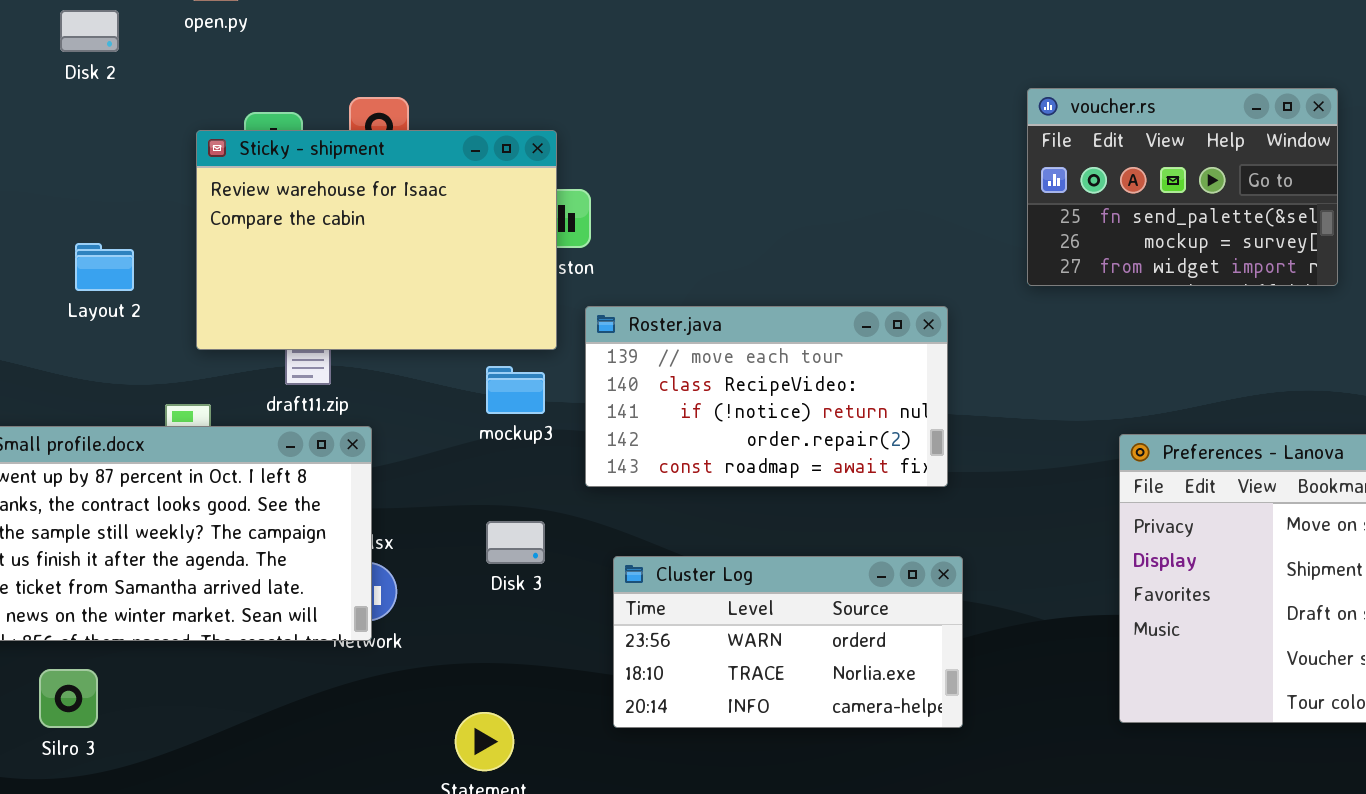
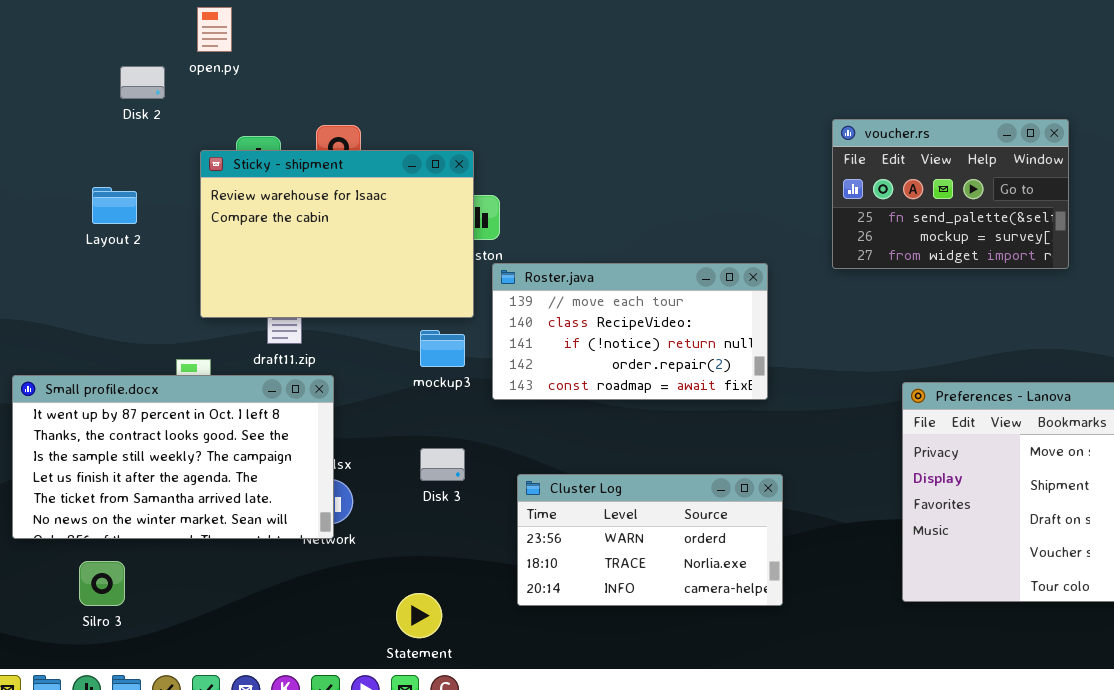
Disk 2: [60,10,119,52] -> [120,66,165,99], moved
Layout 2: [75,243,134,291] -> [92,187,137,224], moved
Roster.java: [585,306,948,487] -> [492,263,768,400], moved

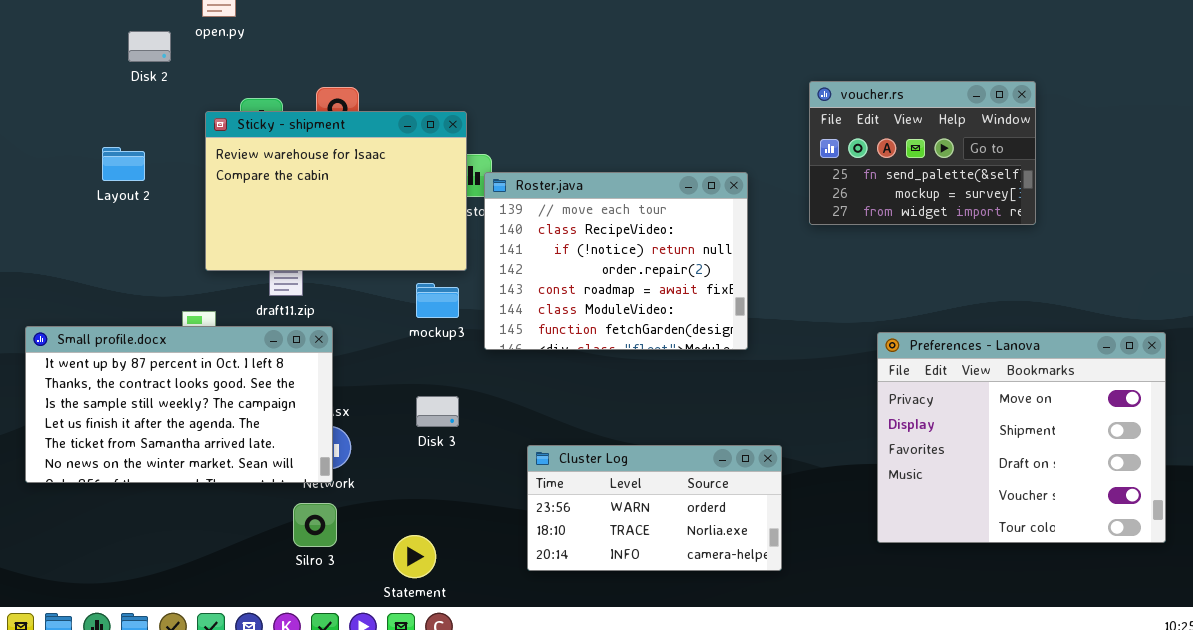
Roster.java: [492,263,768,400] -> [484,172,748,350], resized
Cluster Log: [517,474,783,606] -> [527,445,782,571], moved
Silro 3: [79,561,125,606] -> [293,503,337,547], moved

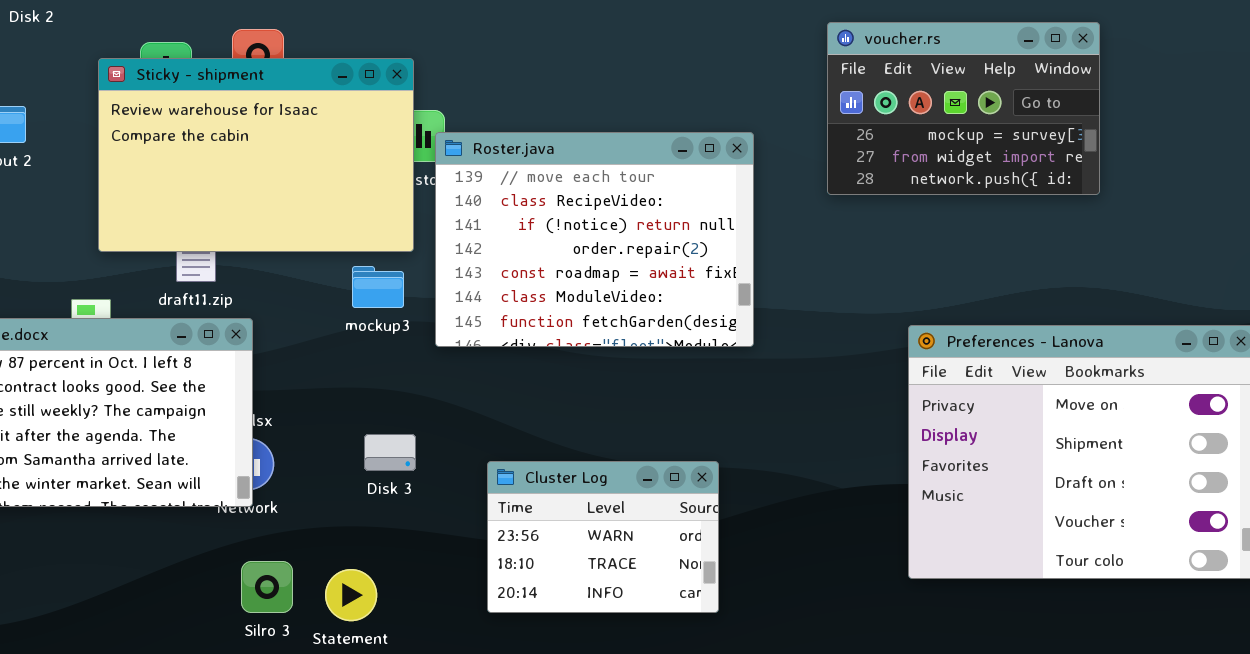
voucher.rs: [809,81,1036,225] -> [827,22,1100,195], scrolled down 1 row
Disk 3: [416,396,459,427] -> [364,434,416,471], moved
Cluster Log: [527,445,782,571] -> [487,461,719,613], resized
Silro 3: [293,503,337,547] -> [241,561,293,613], moved

